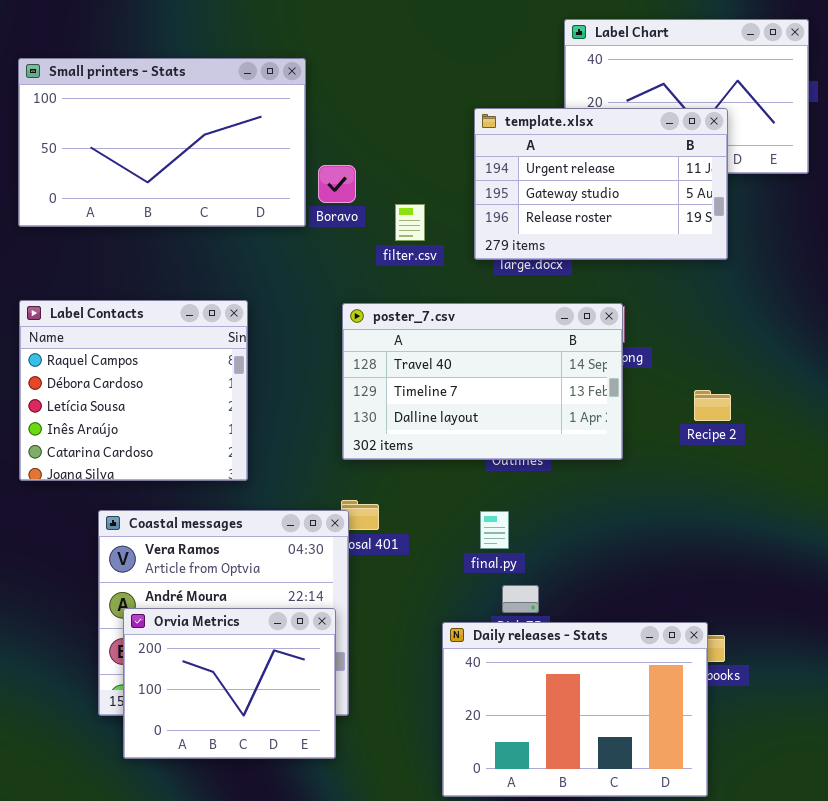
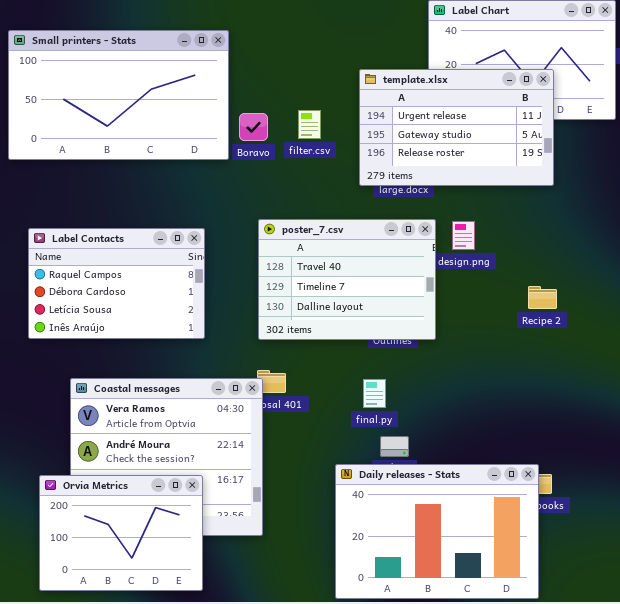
filter.csv: [395,204,425,241] -> [298,110,321,139], moved
Label Contacts: [19,300,248,481] -> [28,228,205,339], moved, resized
poster_7.csv: [342,303,623,460] -> [258,219,436,340], resized
Orvia Metrics: [123,608,336,759] -> [39,475,203,591], moved

